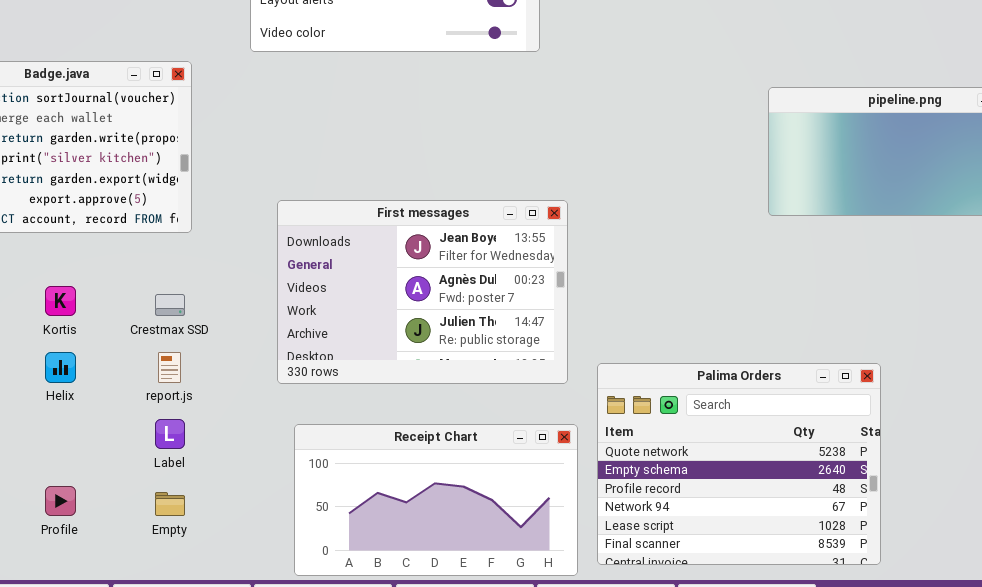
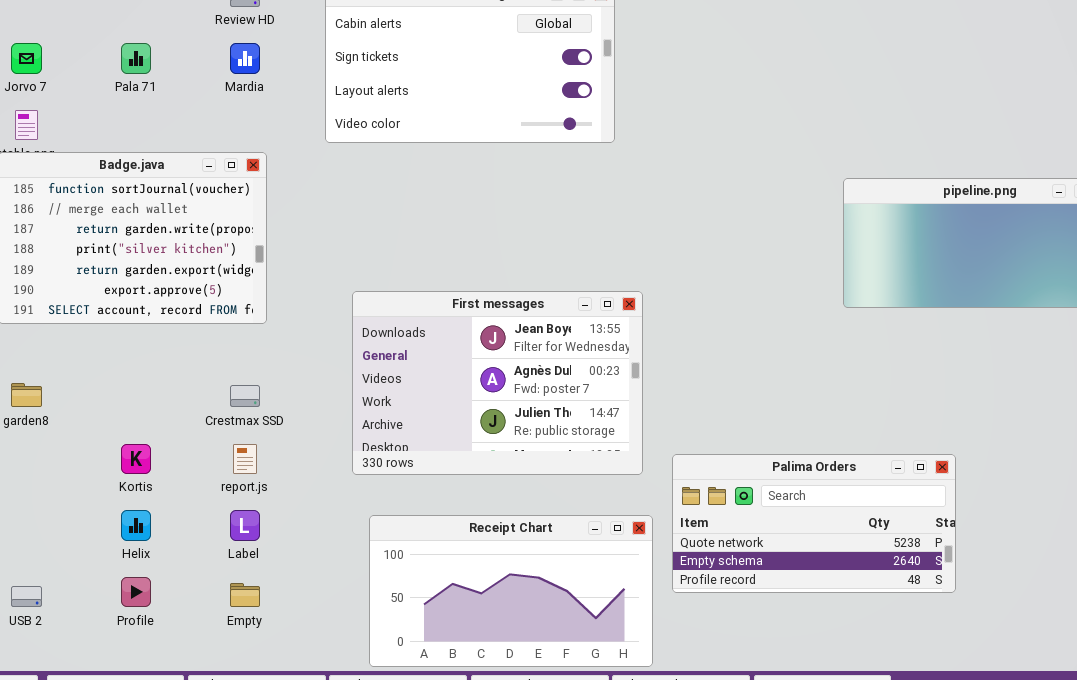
Kortis: [45,286,76,316] -> [121,444,151,474], moved
Helix: [45,352,76,383] -> [121,510,151,541], moved
Palima Orders: [597,363,881,565] -> [672,454,956,593], resized

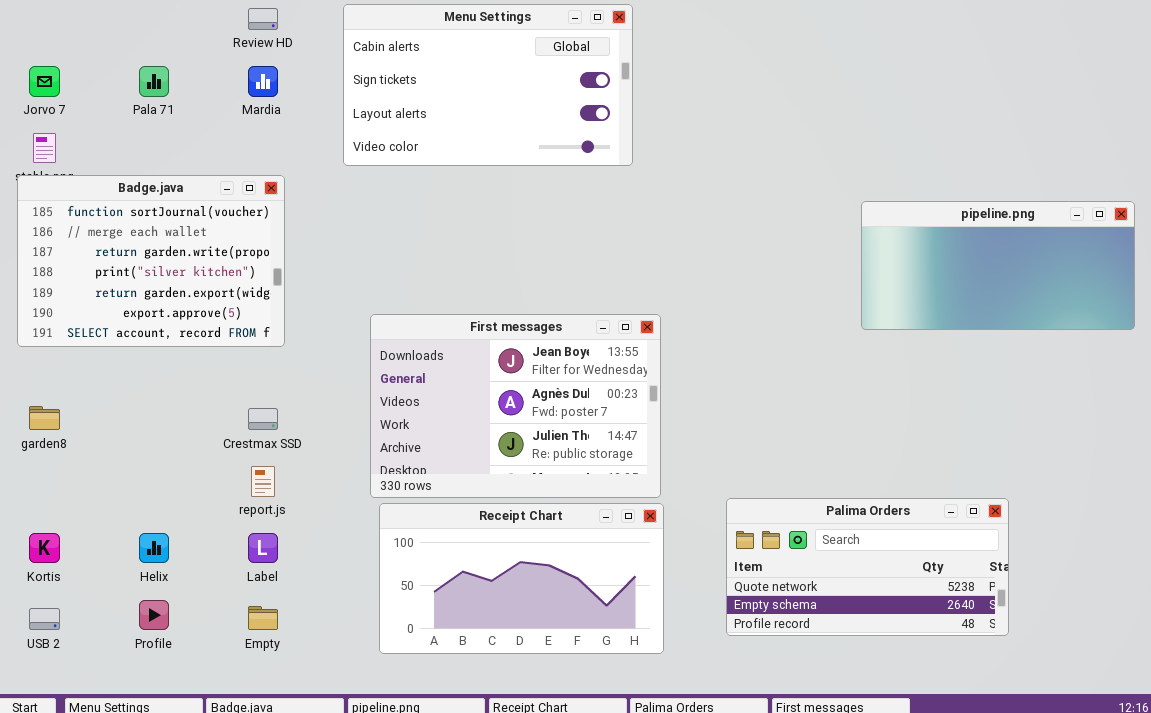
Kortis: [121,444,151,474] -> [29,533,60,563], moved
Palima Orders: [672,454,956,593] -> [726,498,1009,636], moved
Receipt Chart: [369,515,653,667] -> [379,503,664,654], moved

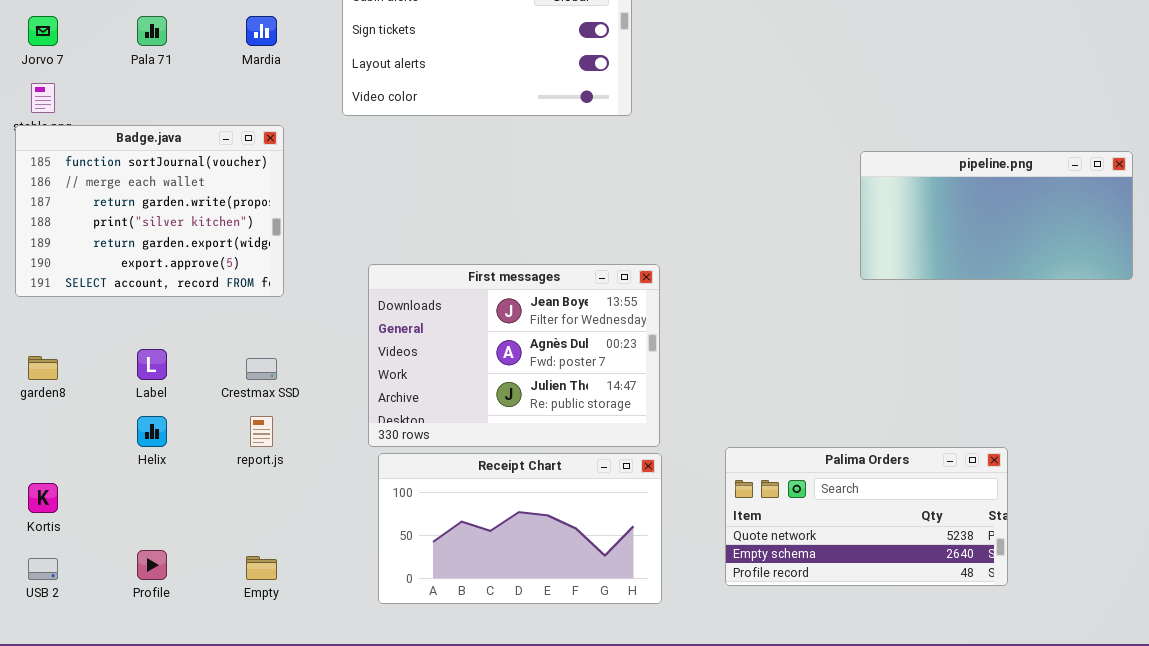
Helix: [139,533,169,563] -> [137,416,167,447], moved
Label: [248,533,278,563] -> [137,349,167,380], moved

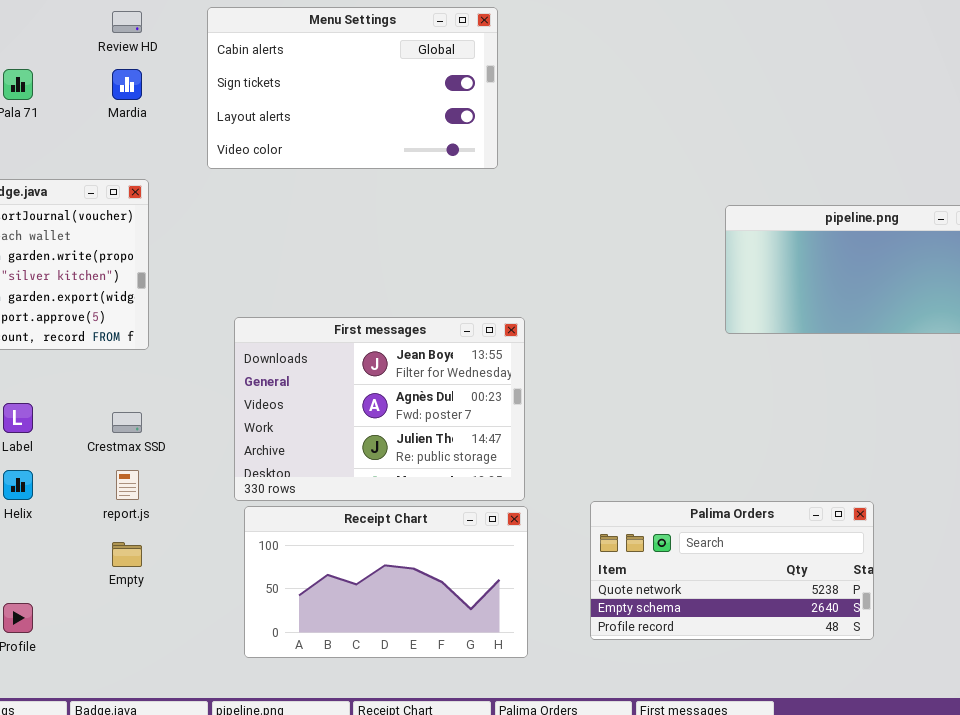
Empty: [246,556,277,580] -> [112,542,142,567], moved

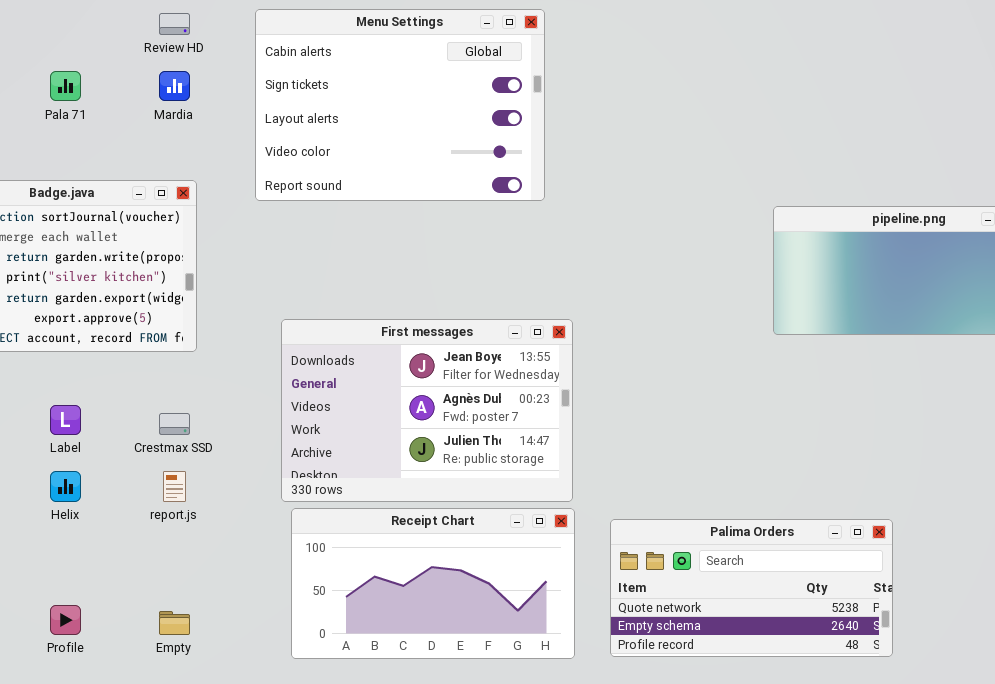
Menu Settings: [207,7,498,169] -> [255,9,545,201], resized
Palima Orders: [590,501,874,640] -> [610,519,893,657], moved
Empty: [112,542,142,567] -> [159,611,190,635], moved

